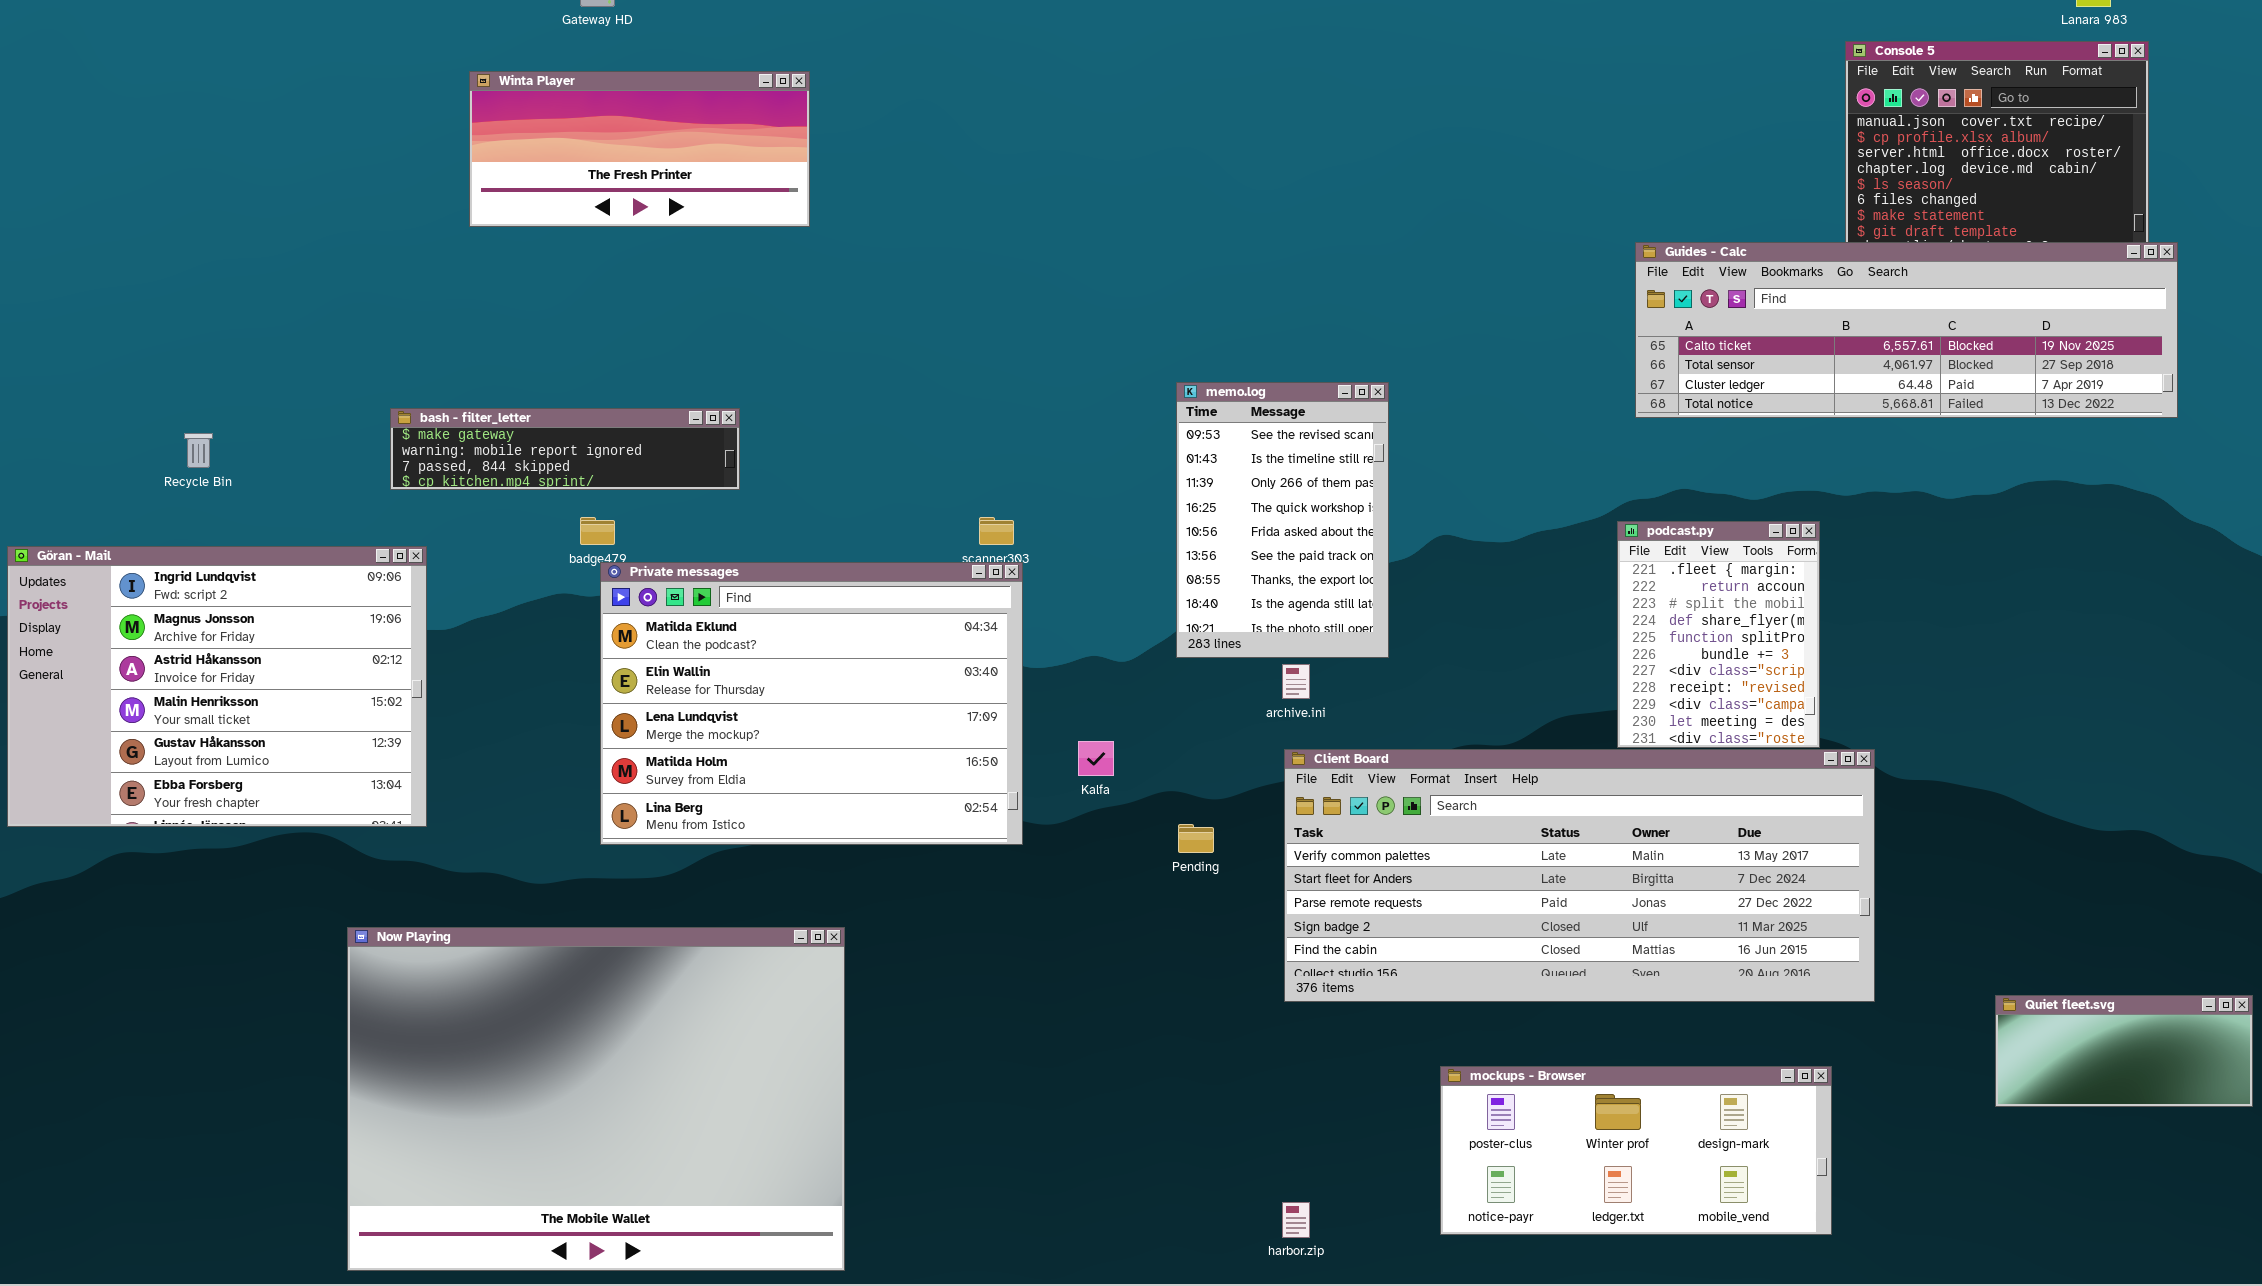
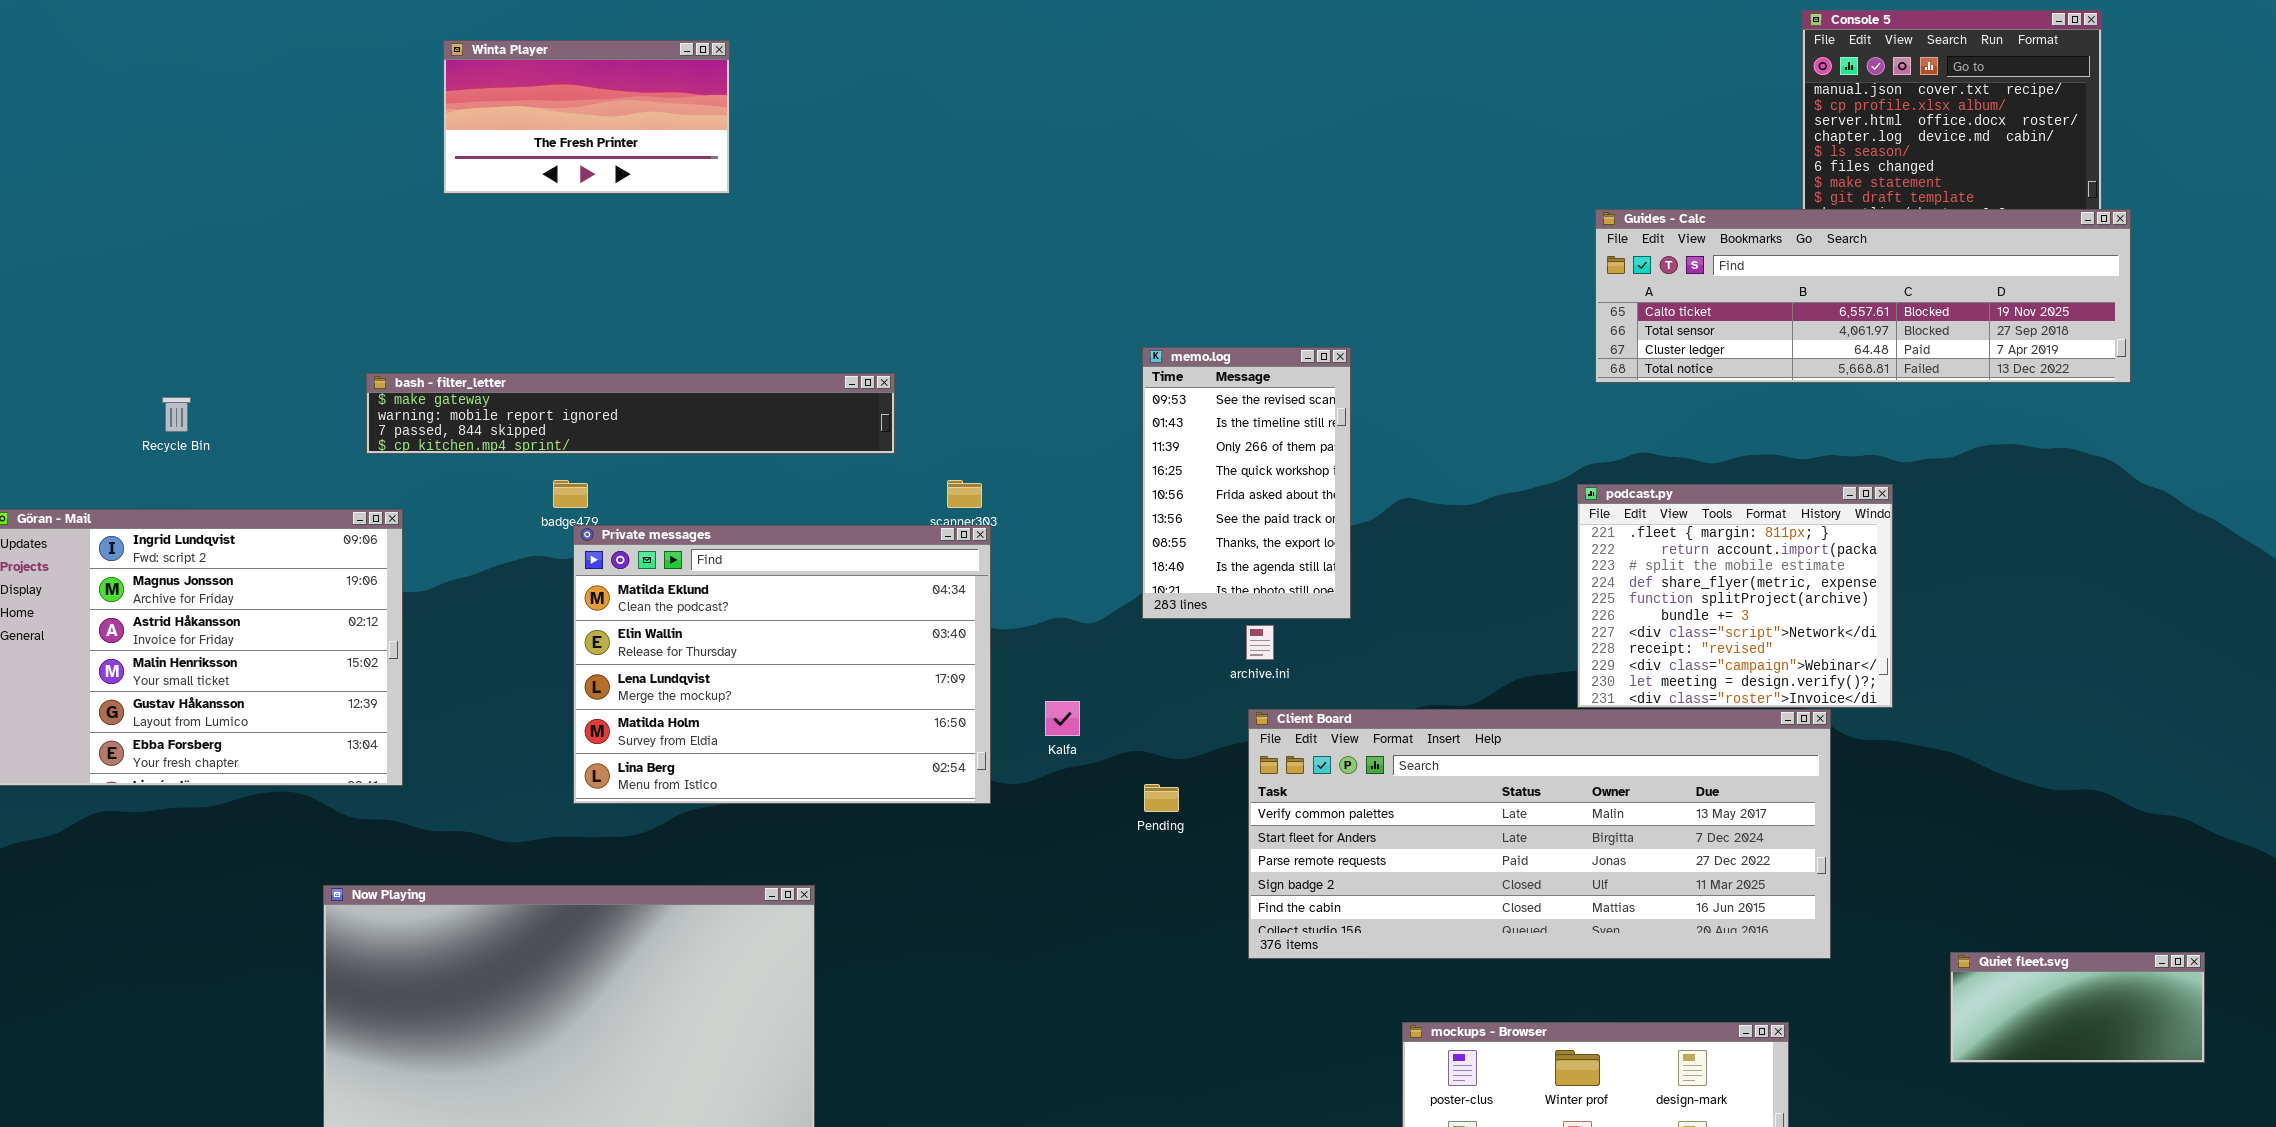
Winta Player: [469,71,810,227] -> [443,40,730,194], resized
bash - filter_letter: [390,408,740,490] -> [366,373,895,454], resized
podcast.py: [1617,521,1820,748] -> [1577,484,1893,708], resized

